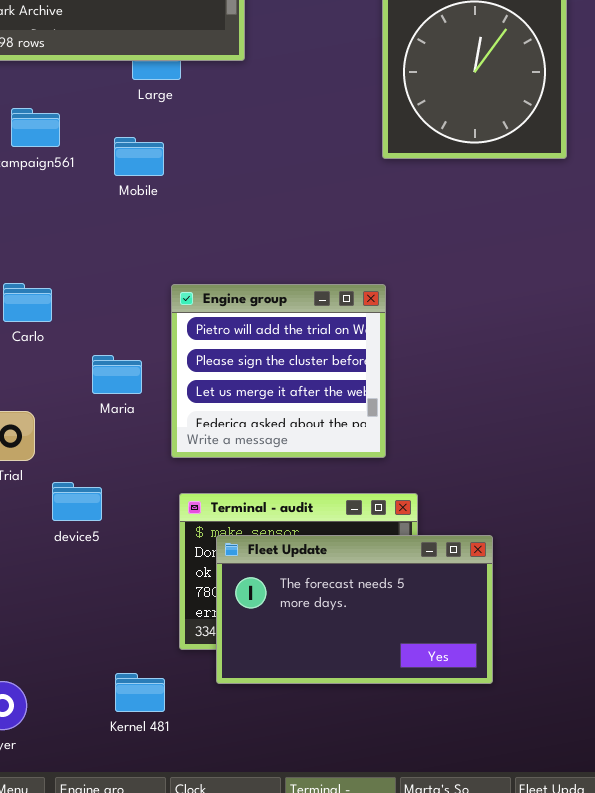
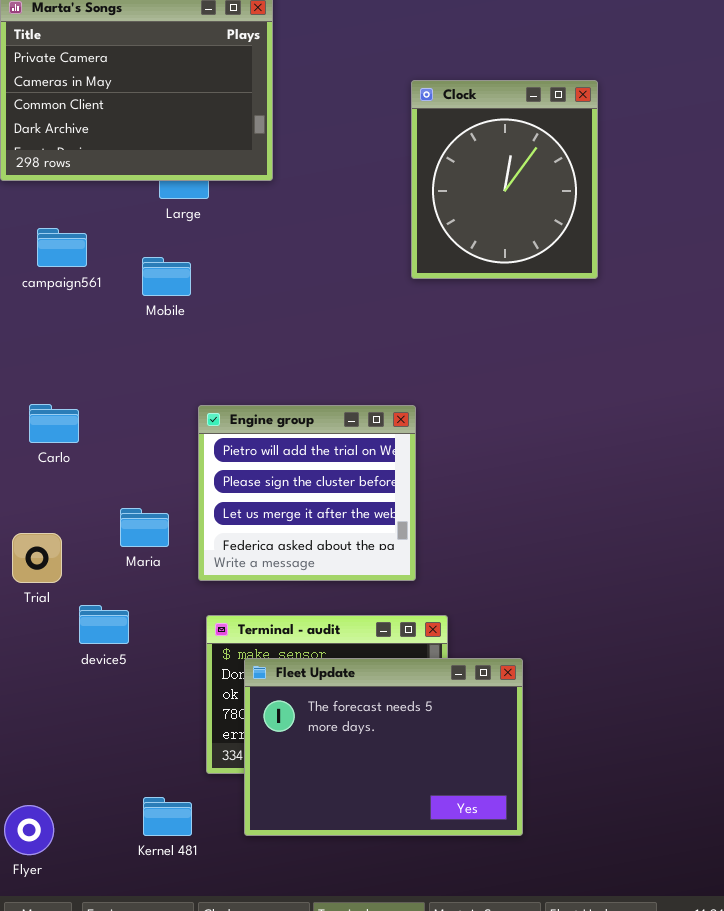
Maria: [92,355,142,394] -> [120,508,169,547], moved
Fleet Update: [216,535,493,684] -> [244,658,523,836], resized

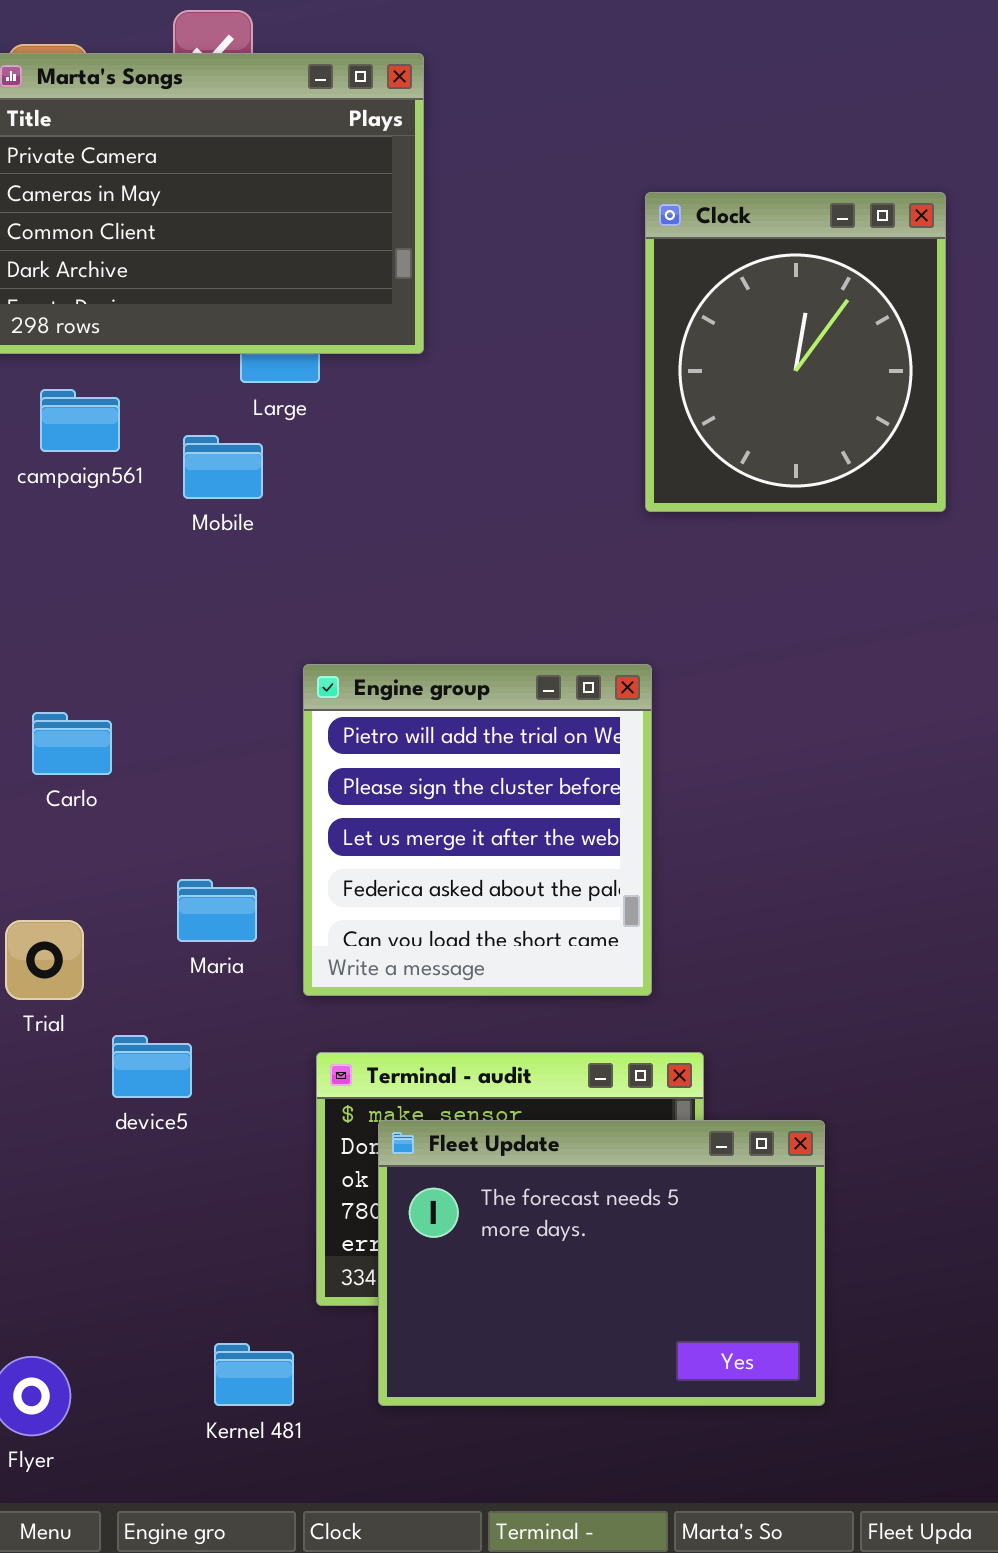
campaign561: [37,228,87,267] -> [40,389,120,452], moved
Mobile: [142,257,191,296] -> [183,435,263,499], moved
Engine group: [198,405,416,581] -> [303,664,652,996], resized

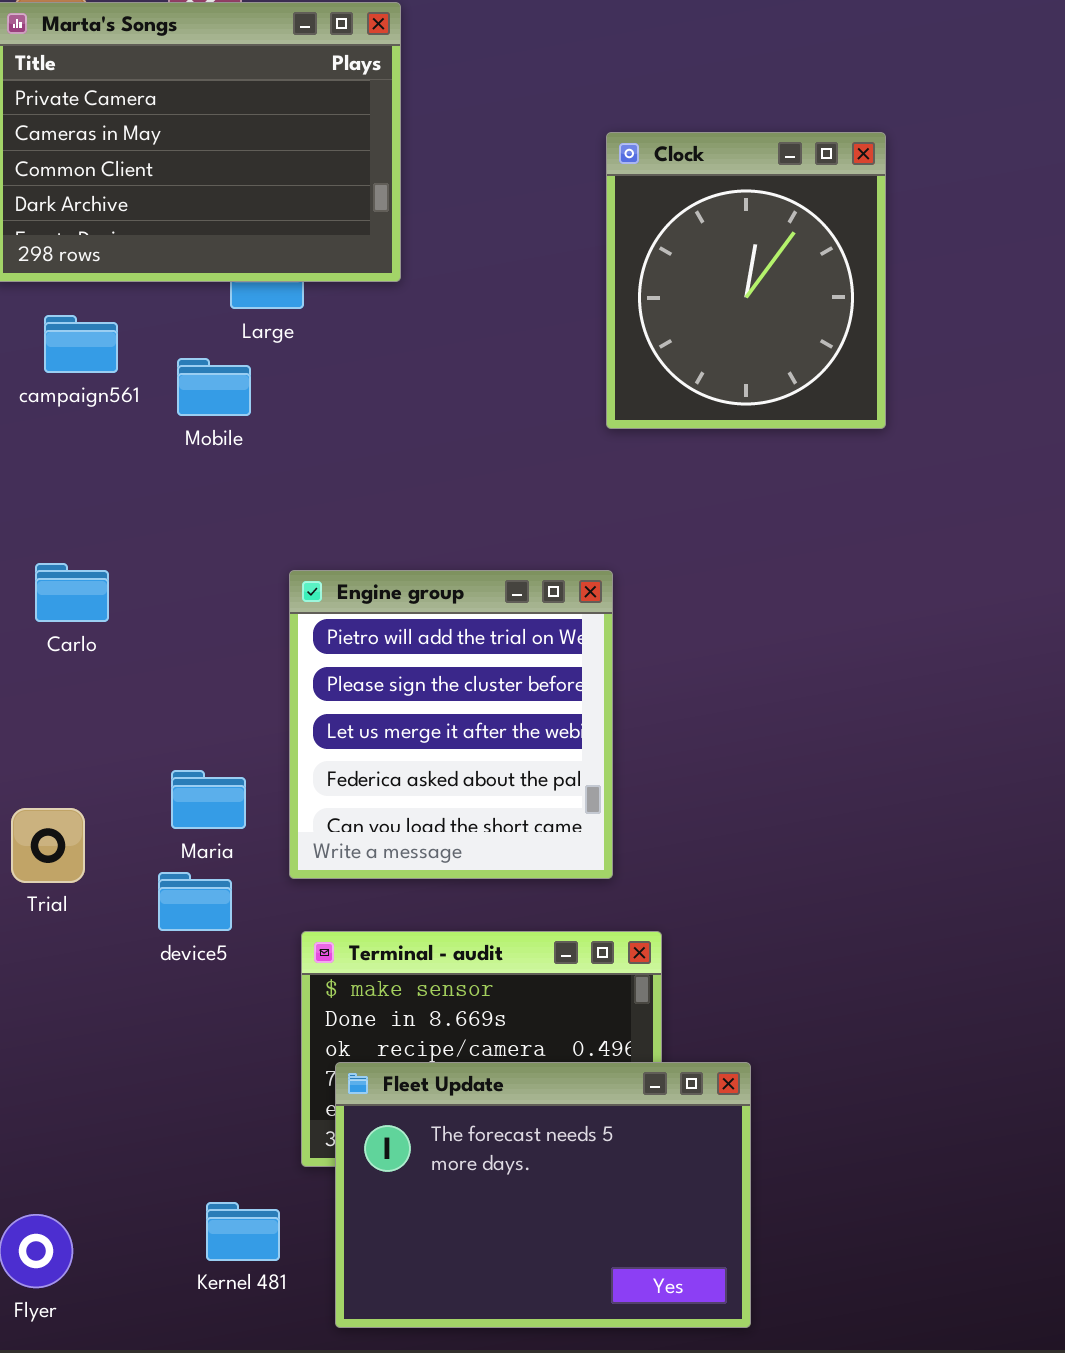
Carlo: [32,712,112,775] -> [35,563,109,622], moved
device5: [112,1035,192,1098] -> [158,872,232,931], moved
Fleet Update: [378,1120,825,1406] -> [335,1062,751,1328], moved

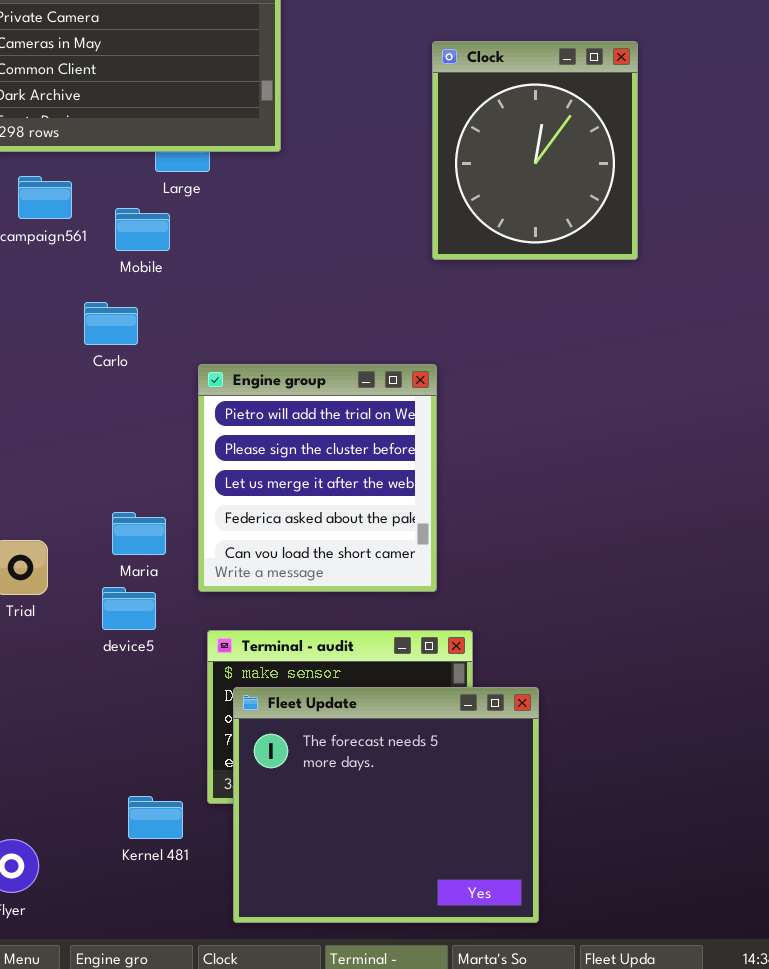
Carlo: [35,563,109,622] -> [84,302,138,345], moved
Fleet Update: [335,1062,751,1328] -> [233,687,539,923], resized
Kernel 481: [206,1202,280,1261] -> [128,796,183,839], moved

